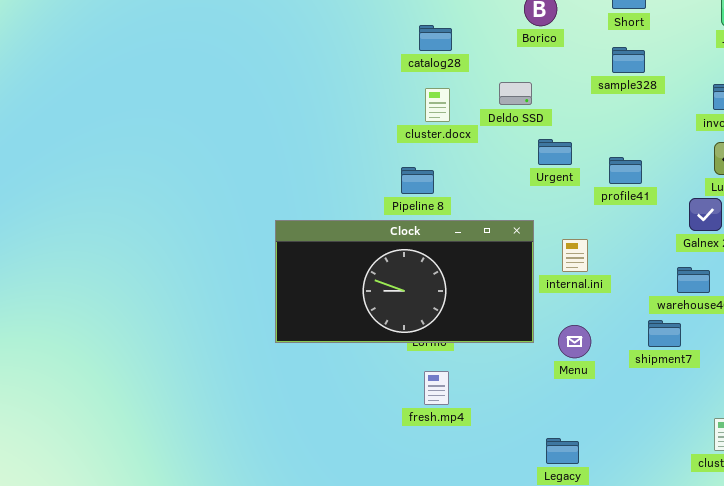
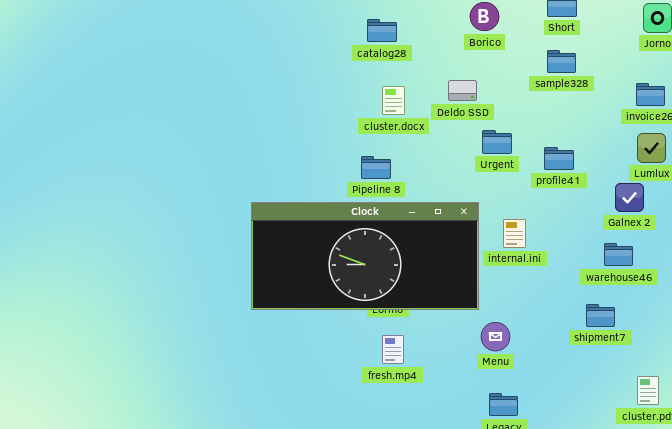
catalog28: [419,25,452,51] -> [367,19,397,42], moved
shipment7: [648,320,681,347] -> [586,304,615,327], moved
Menu: [558,325,591,358] -> [481,322,510,351], moved

